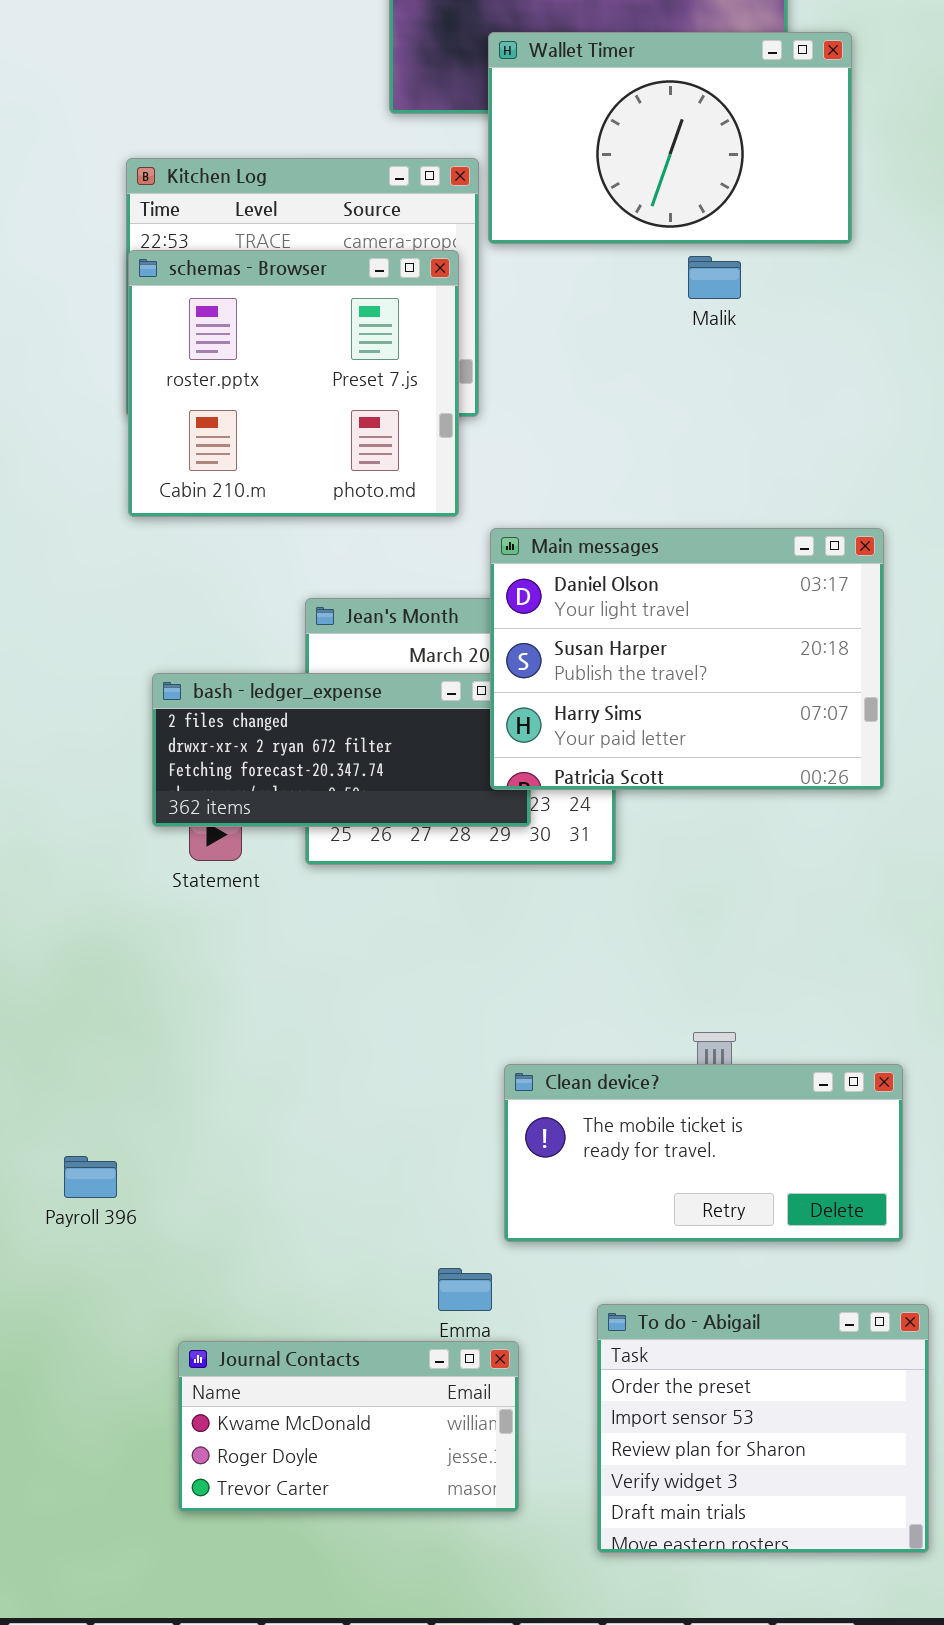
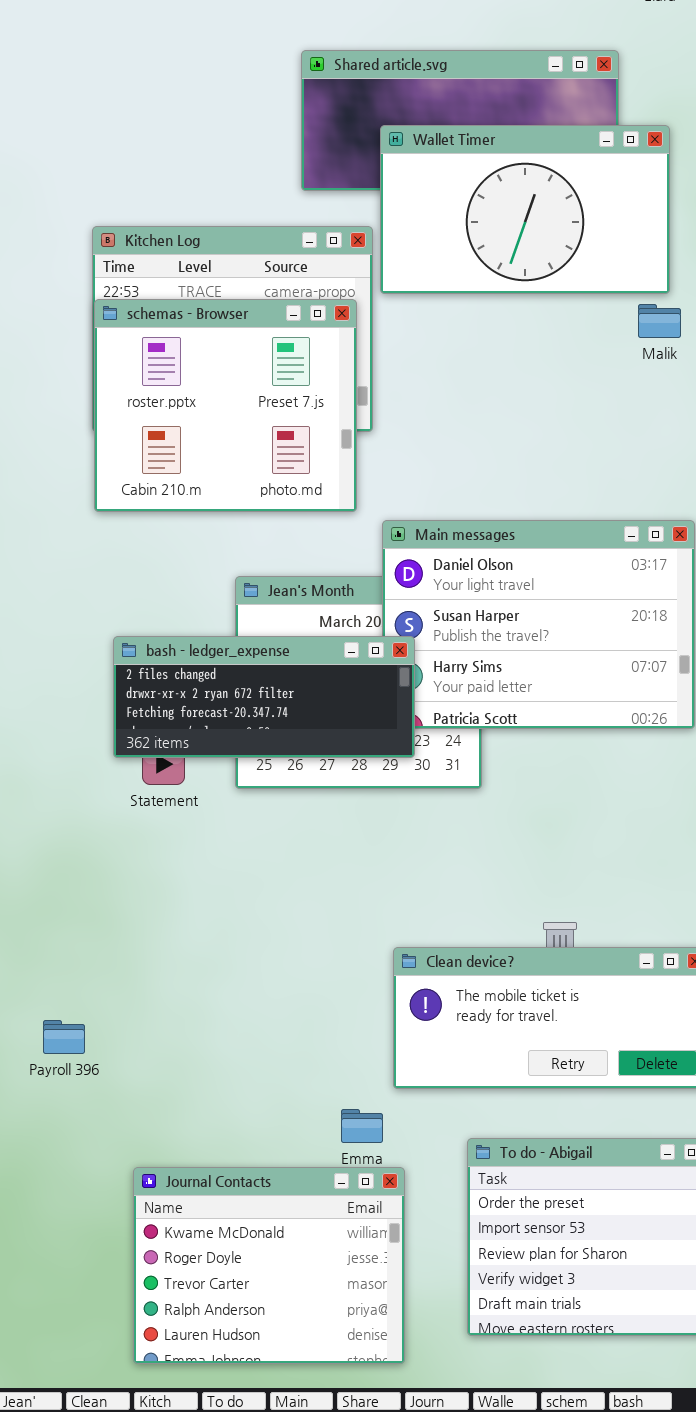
Malik: [688,256,741,299] -> [638,304,681,338], moved
bash - ledger_expense: [152,673,531,827] -> [113,636,415,758], raised
Journal Contacts: [178,1341,519,1512] -> [133,1167,405,1364], resized

